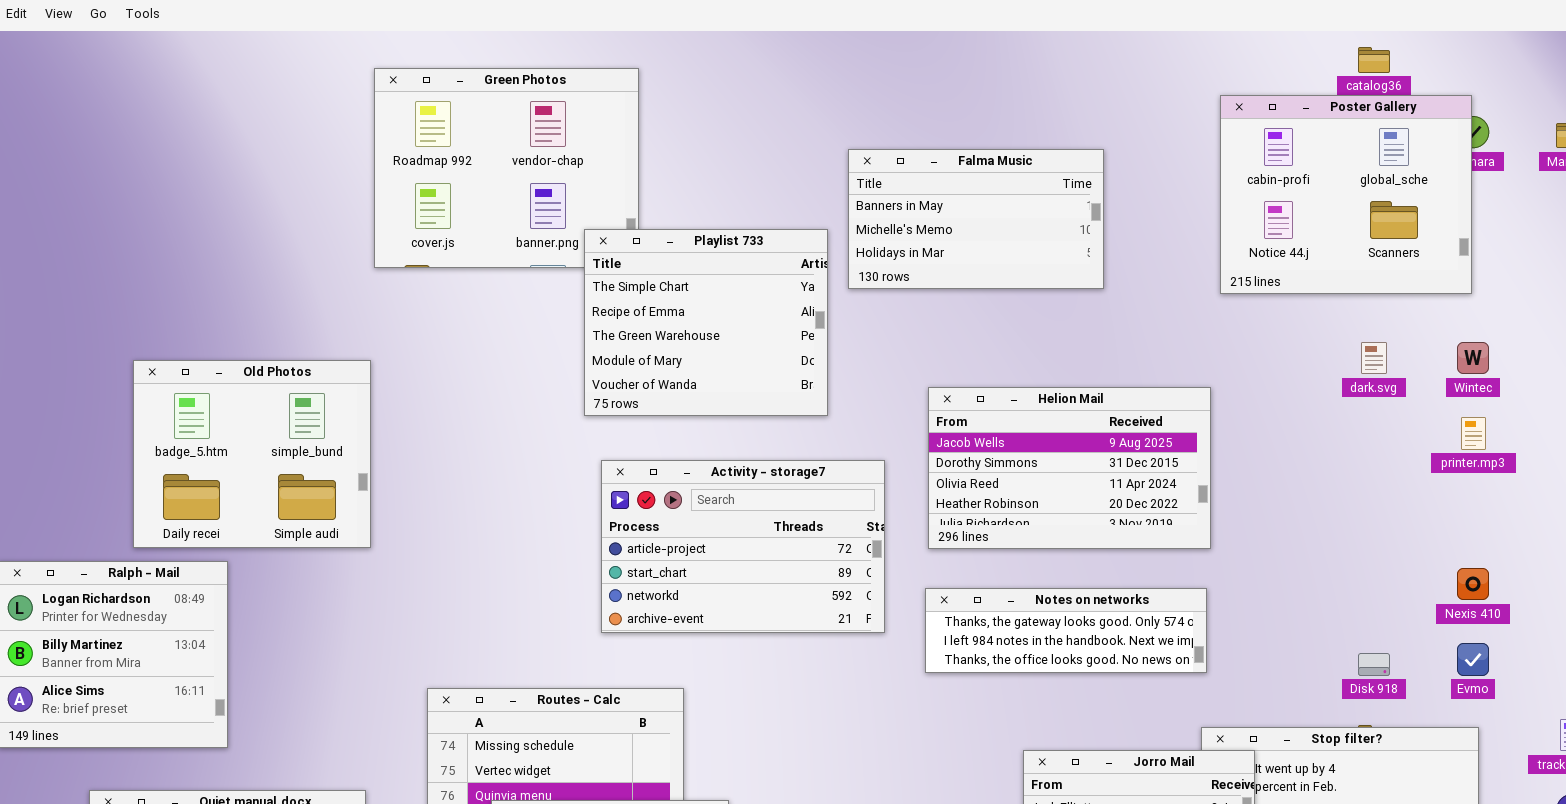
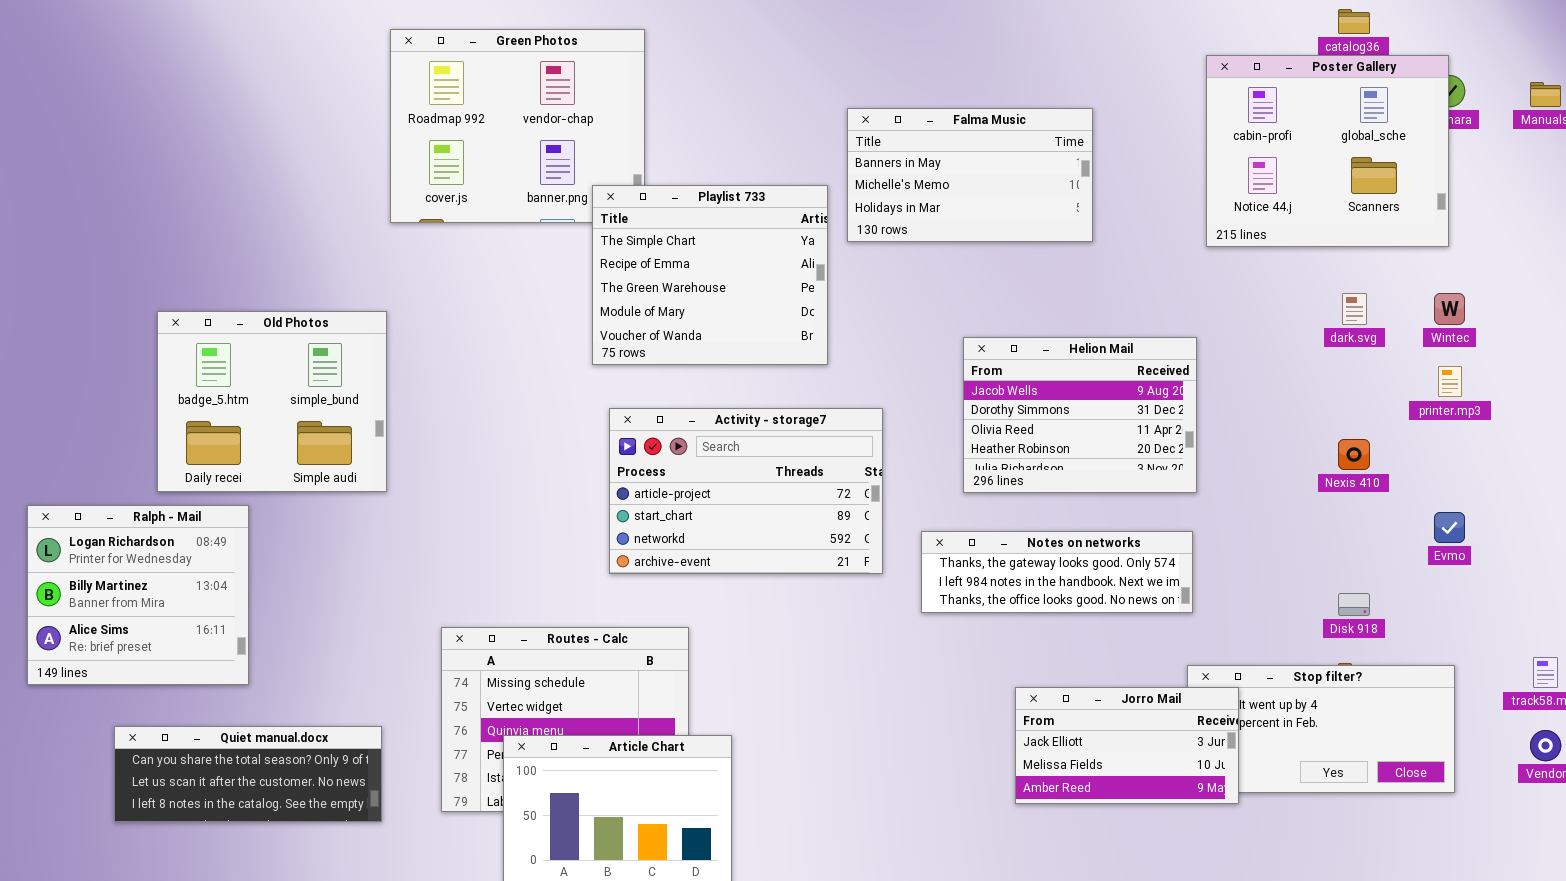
Helion Mail: [928,387,1211,549] -> [963,337,1197,493], resized
Nexis 410: [1457,568,1489,600] -> [1338,439,1370,470], moved
Evmo: [1457,643,1489,676] -> [1434,512,1465,543], moved

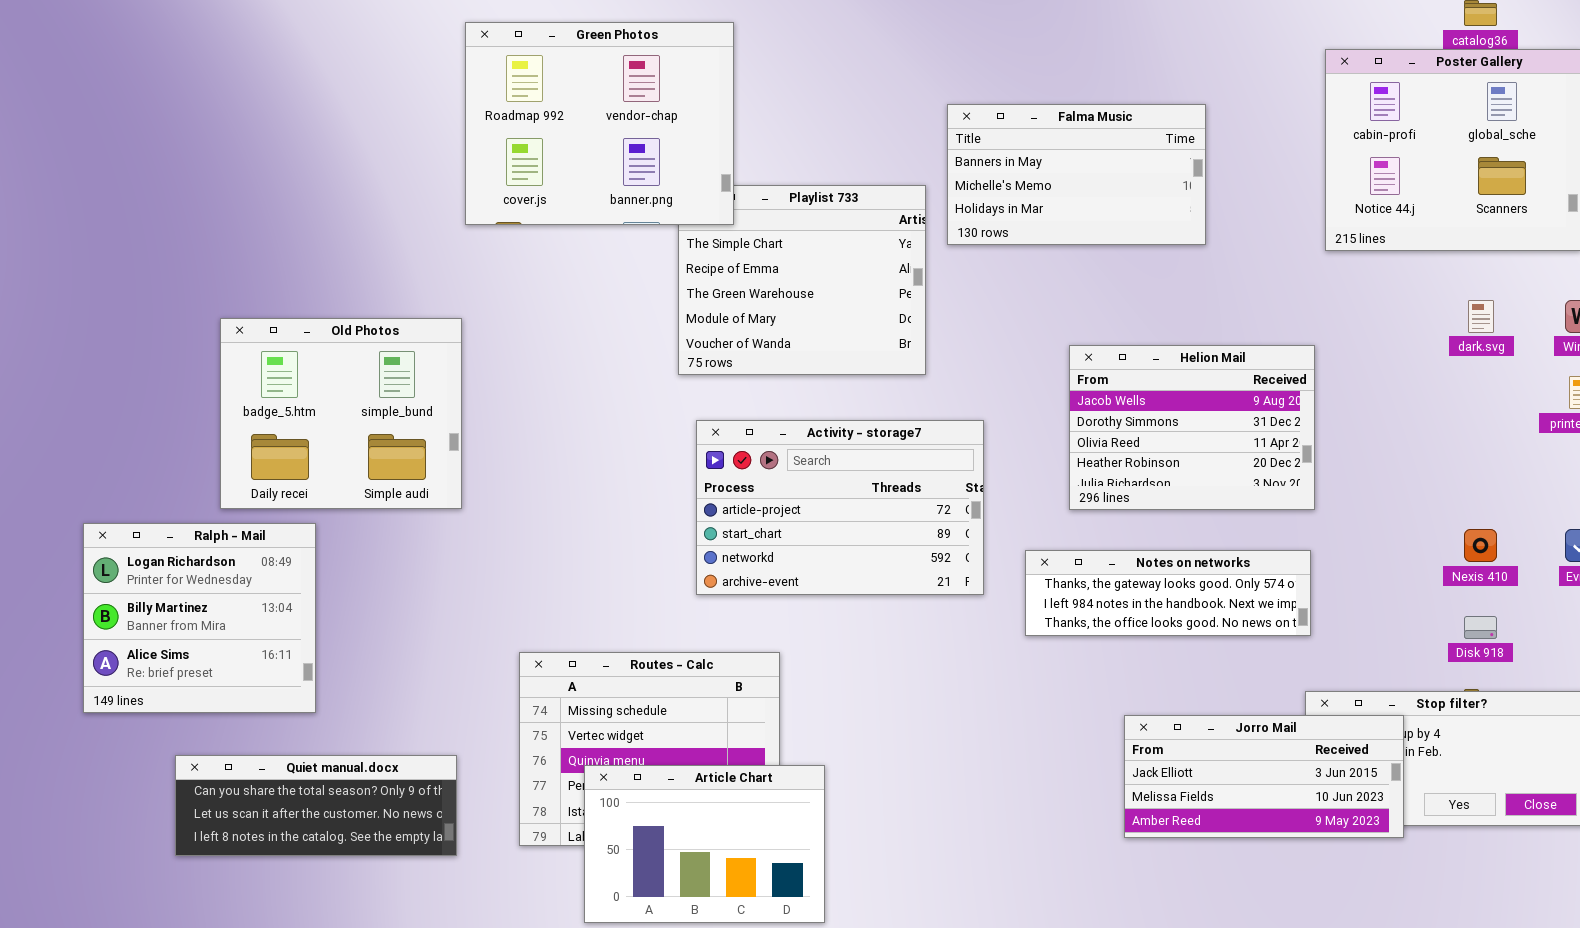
Green Photos: [390,29,645,223] -> [465,22,734,225], raised
Nexis 410: [1338,439,1370,470] -> [1464,529,1497,562], moved
Jorro Mail: [1015,687,1239,804] -> [1124,715,1404,838], resized

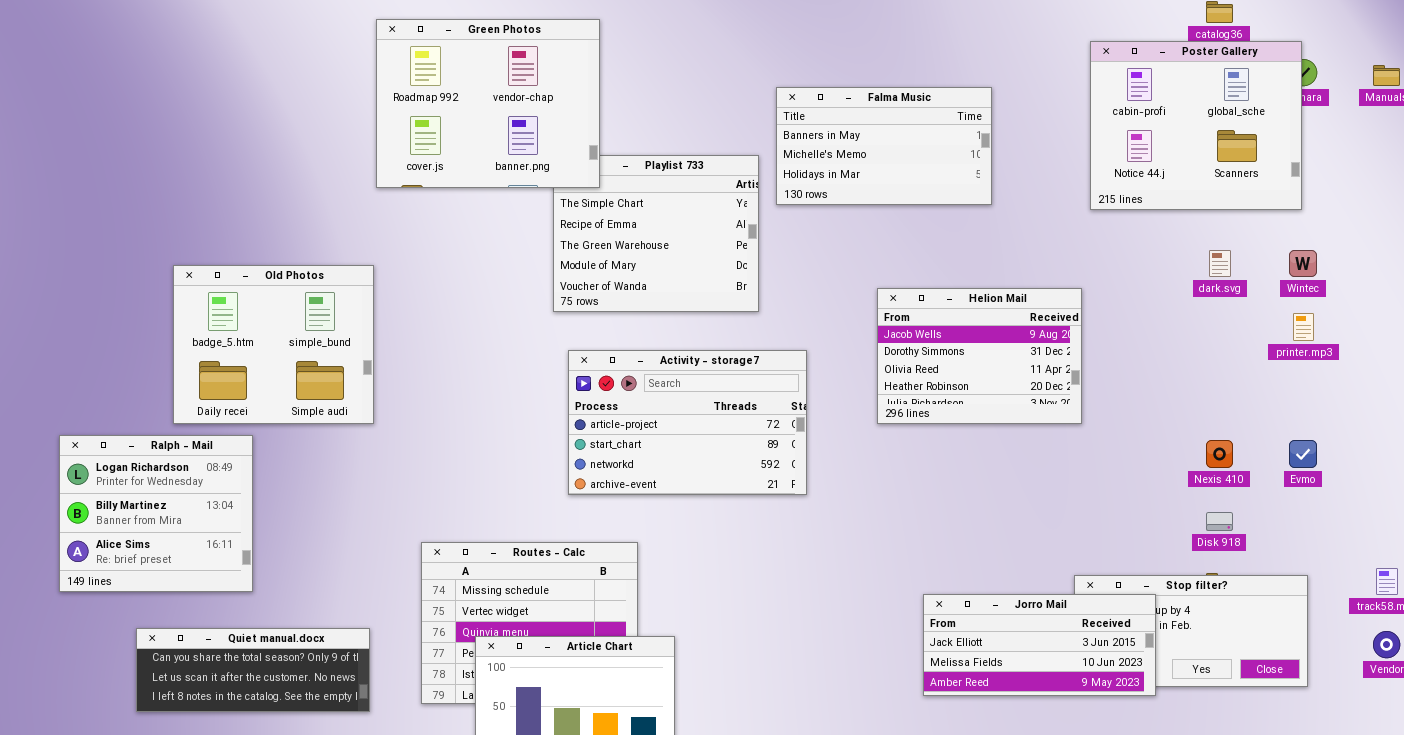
Notes on networks: [1025,550,1311,636] -> none, closed

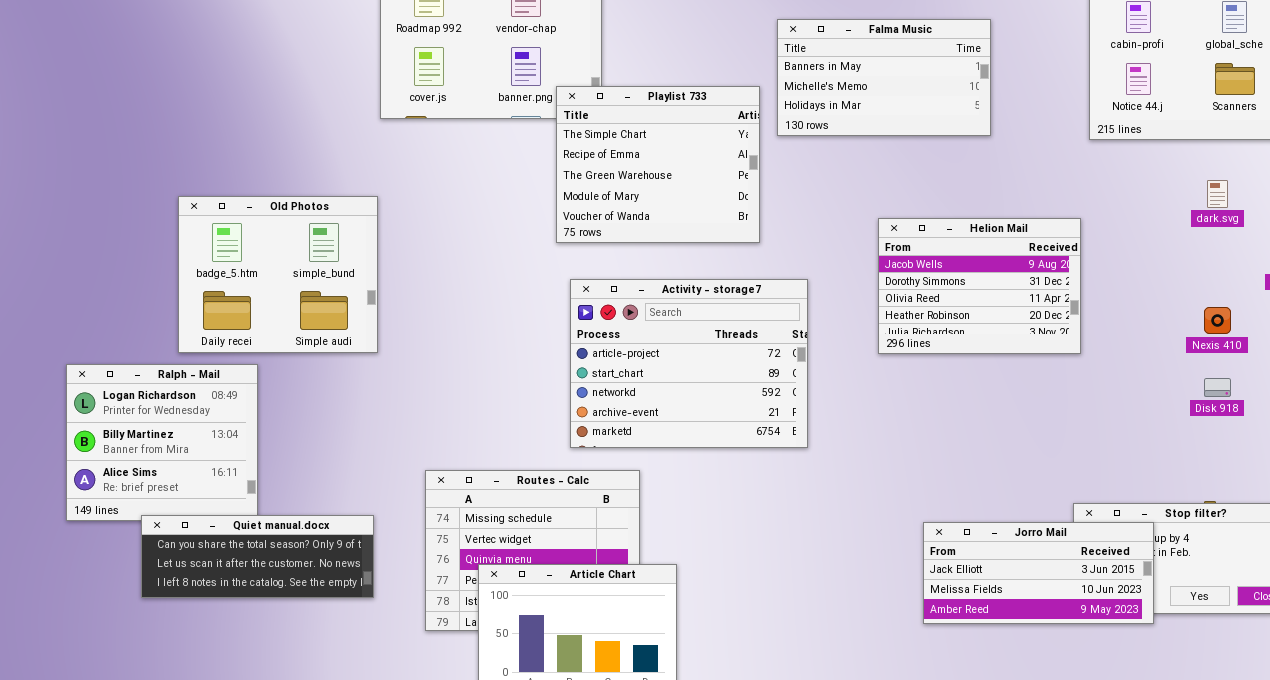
Playlist 733: [553,155,759,312] -> [556,86,760,243], raised
Activity - storage7: [568,350,807,495] -> [570,279,808,448], resized
Nexis 410: [1206,440,1233,468] -> [1204,307,1231,334], moved
Disk 918: [1206,512,1233,531] -> [1204,378,1231,397], moved
Quiet manual.docx: [136,628,370,712] -> [141,515,374,598], moved

